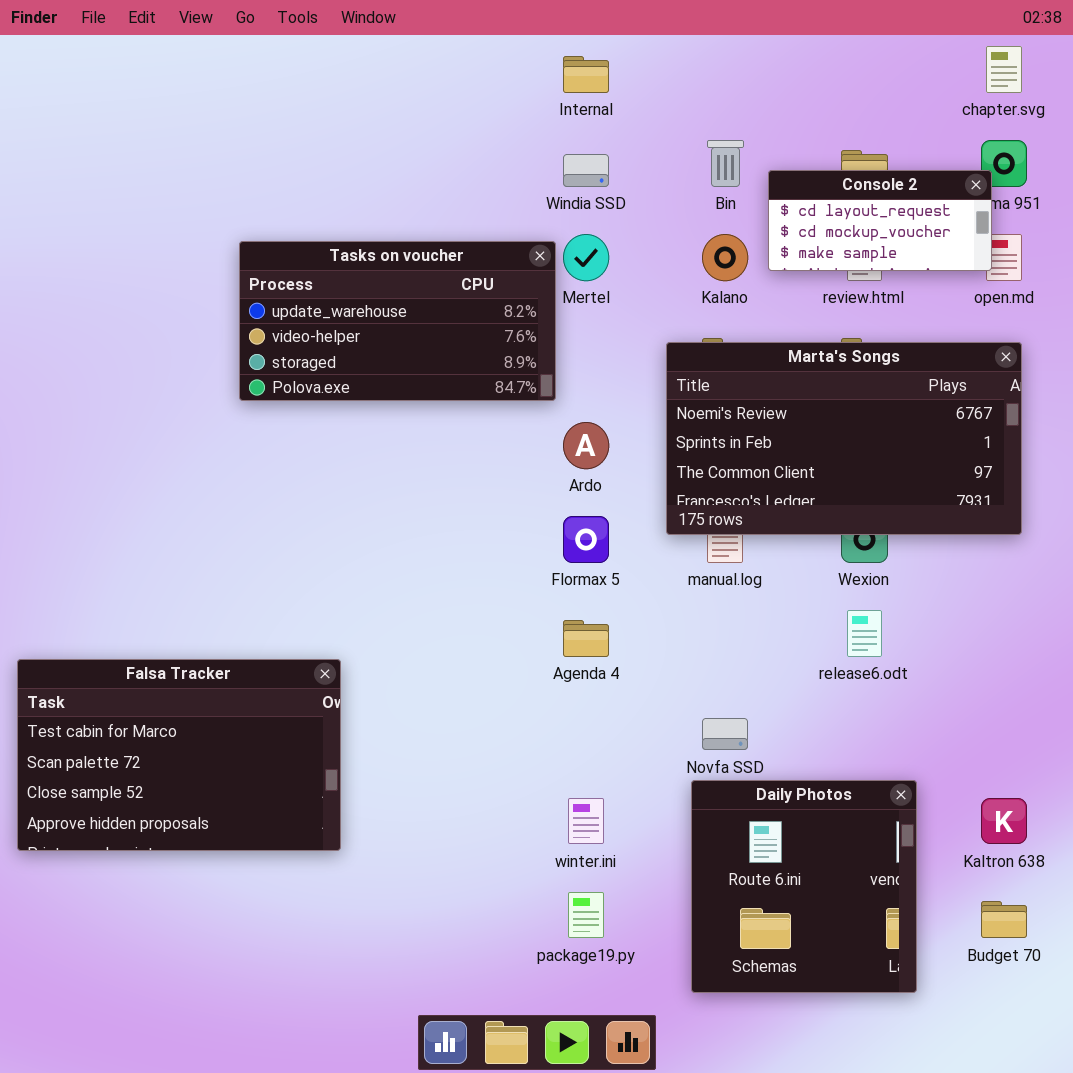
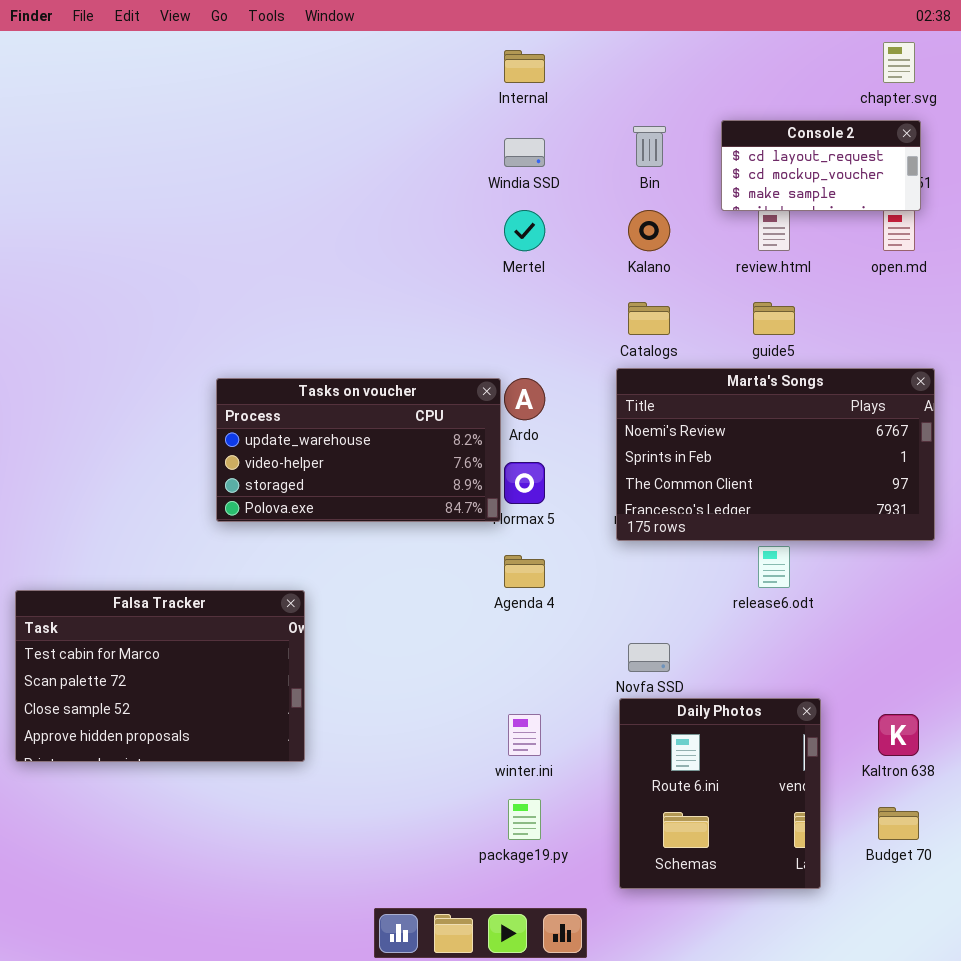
Console 2: [768,170,992,271] -> [721,120,921,211], moved
Tasks on voucher: [239,241,556,401] -> [216,378,501,522], moved
Marta's Songs: [666,342,1022,535] -> [616,368,935,541], moved

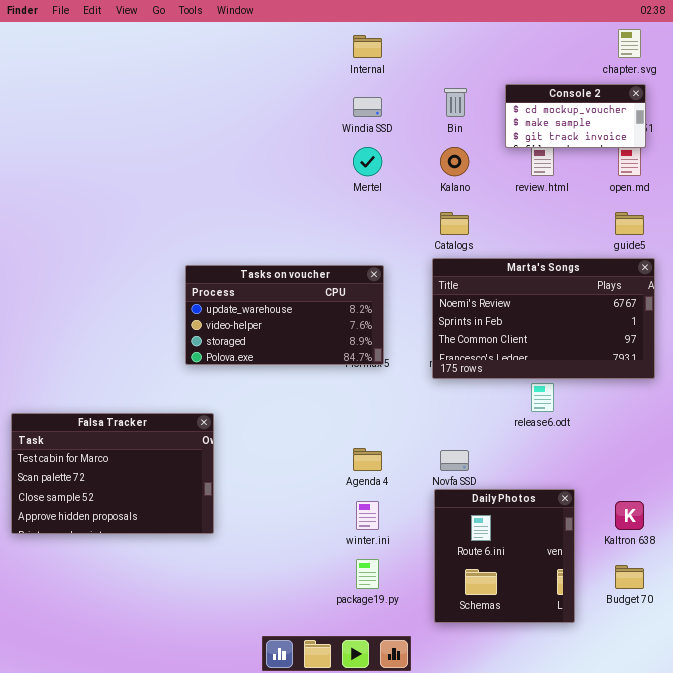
Console 2: [721,120,921,211] -> [505,84,646,148], scrolled down 1 row
guide5: [753,302,795,335] -> [615,212,644,235], moved
Tasks on voucher: [216,378,501,522] -> [185,265,384,365], moved
Agenda 4: [504,555,545,588] -> [353,448,382,471], moved

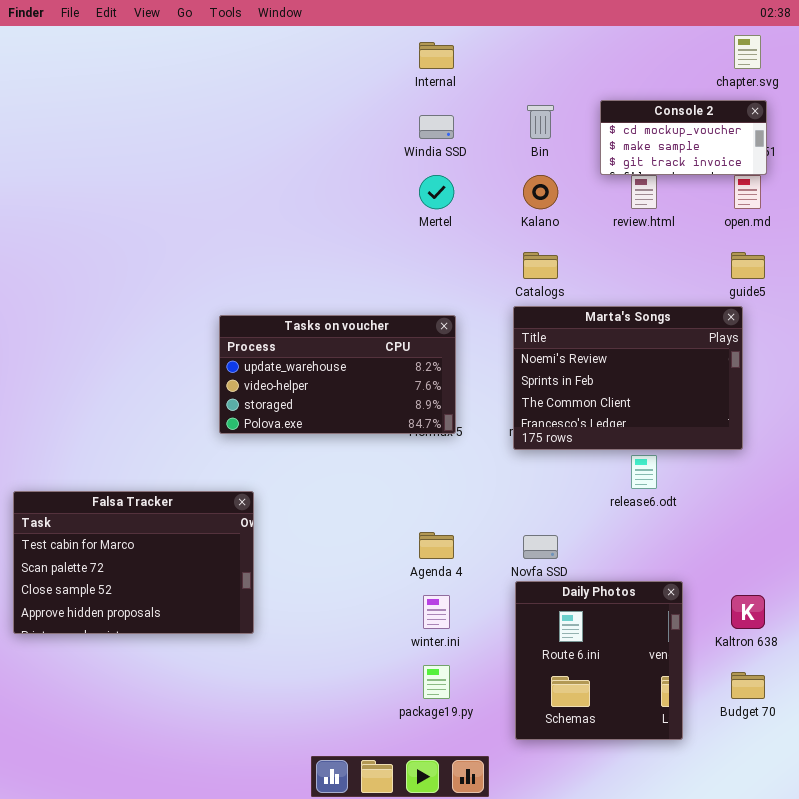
Marta's Songs: [432,258,655,379] -> [513,306,743,450], resized

